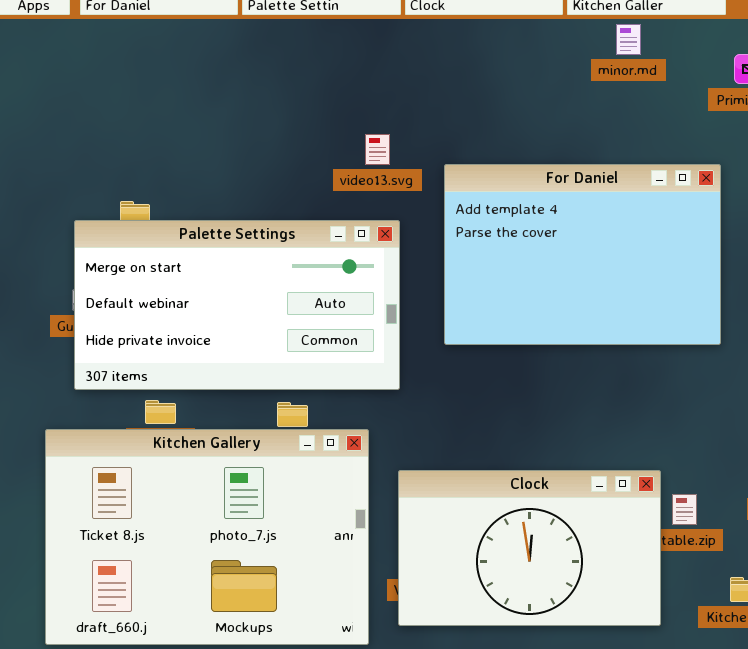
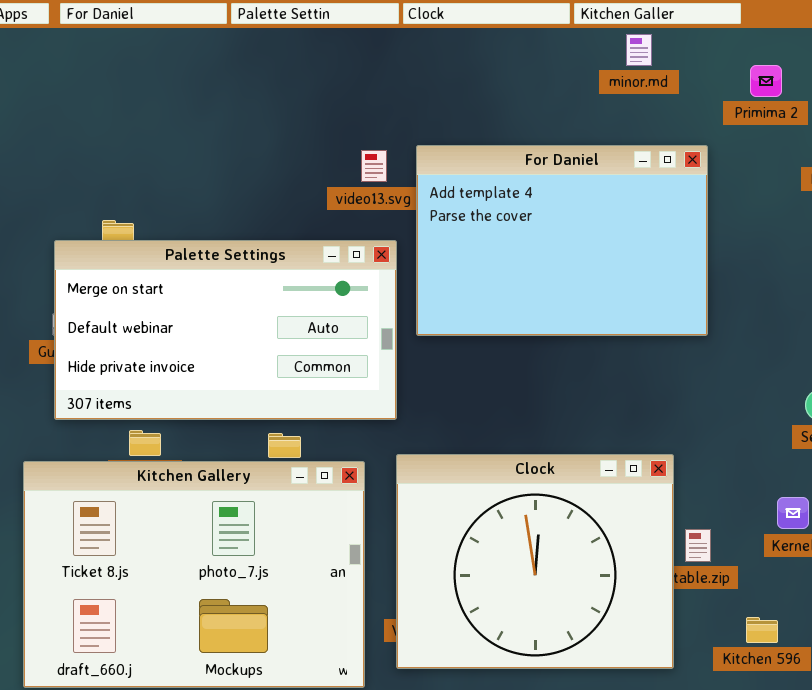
For Daniel: [444,164,721,345] -> [416,145,708,336], moved
Clock: [398,470,661,626] -> [396,454,674,669], resized

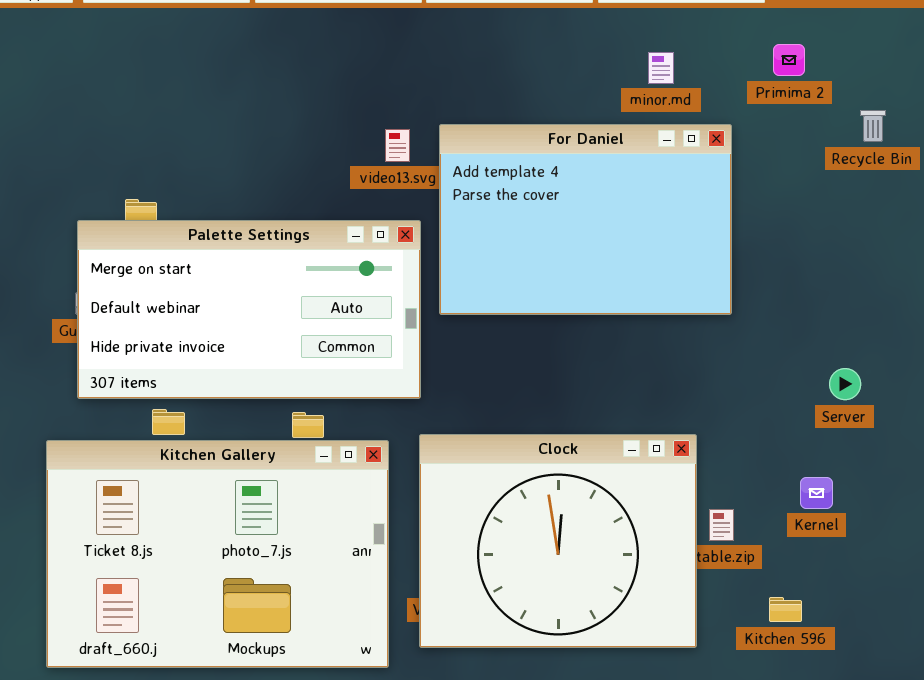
minor.md: [626,34,652,66] -> [648,52,674,84], moved

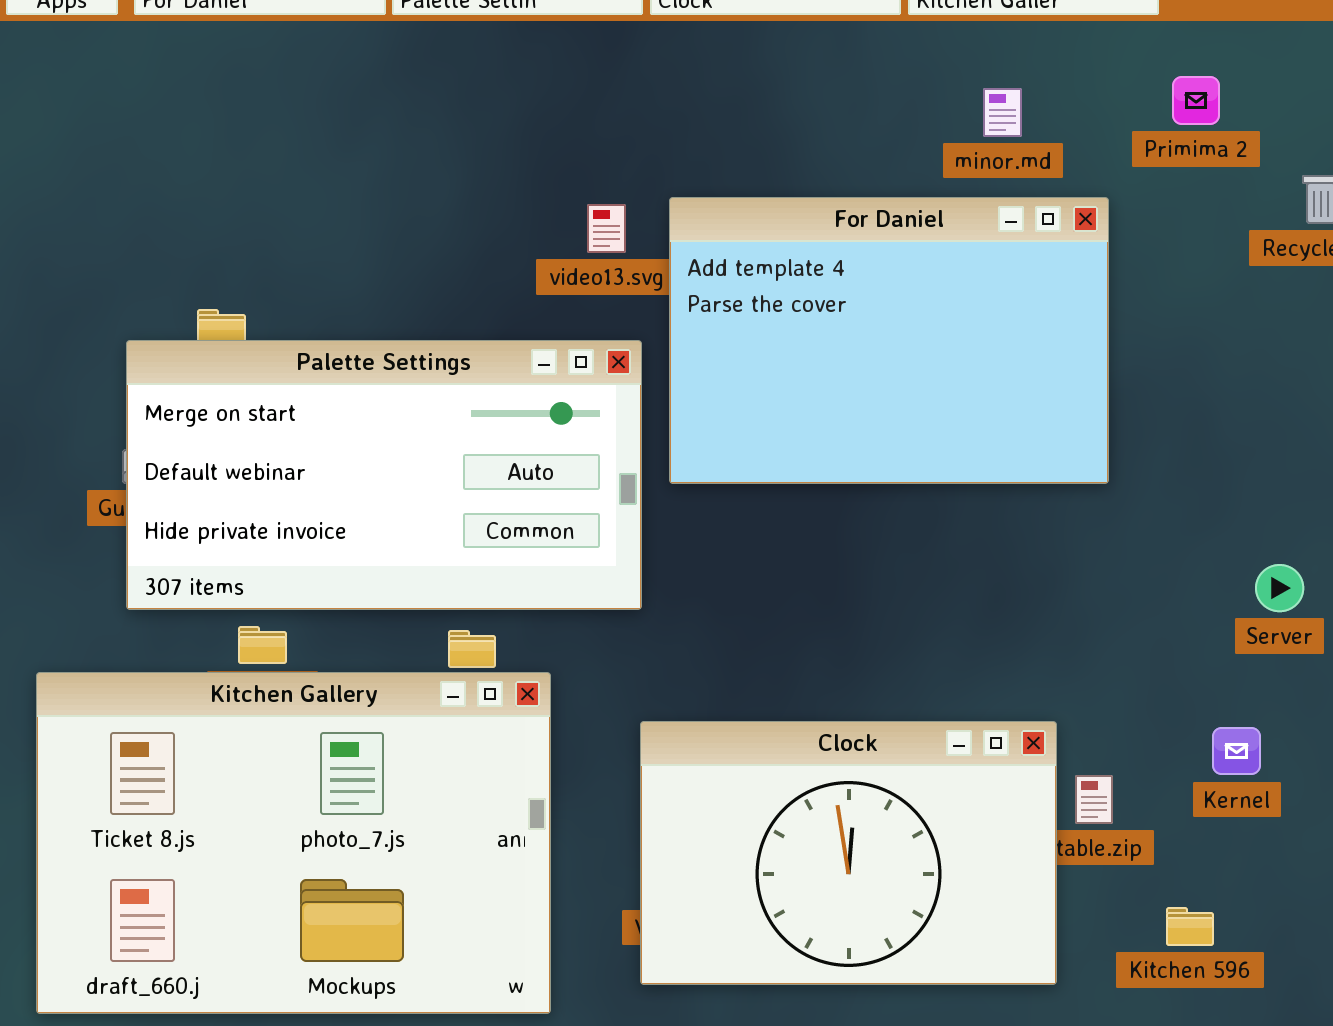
Clock: [419,434,697,648] -> [640,721,1057,985], resized
Kitchen Gallery: [46,440,389,668] -> [36,672,551,1014], moved

